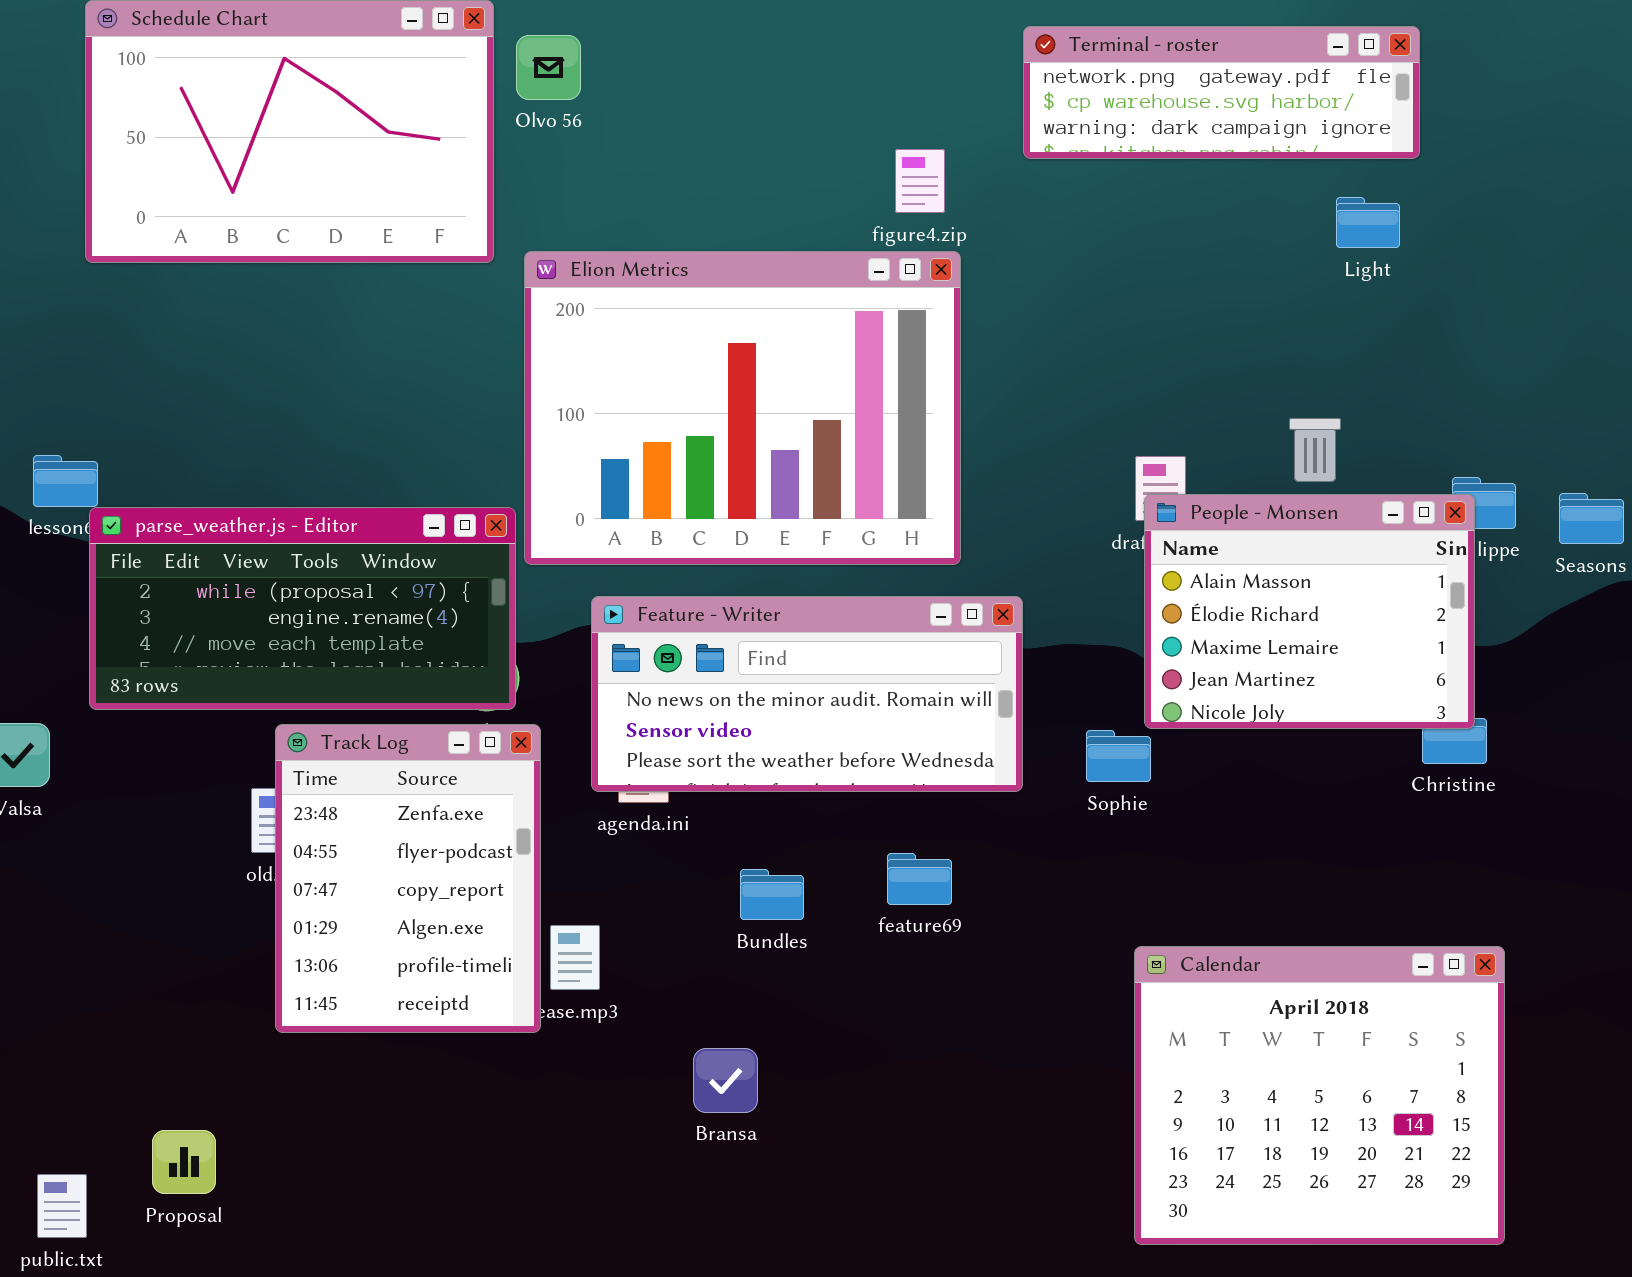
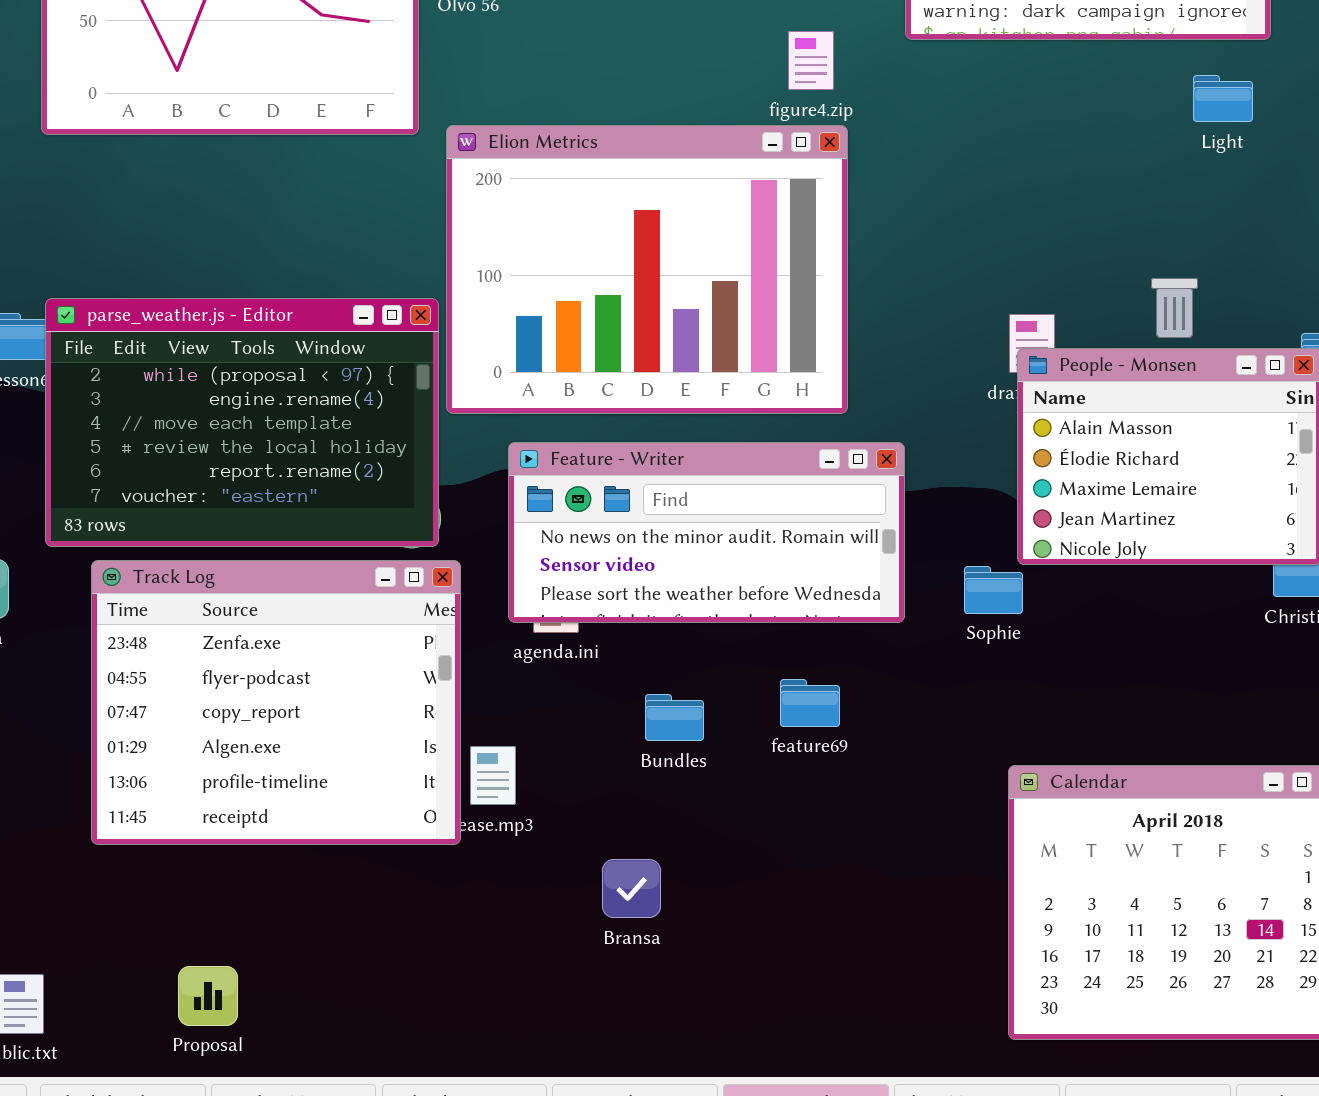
parse_weather.js - Editor: [89,507,516,710] -> [45,298,439,547], resized
Track Log: [275,724,541,1033] -> [91,560,461,845], resized
Proposal: [152,1130,216,1194] -> [178,966,238,1026], moved

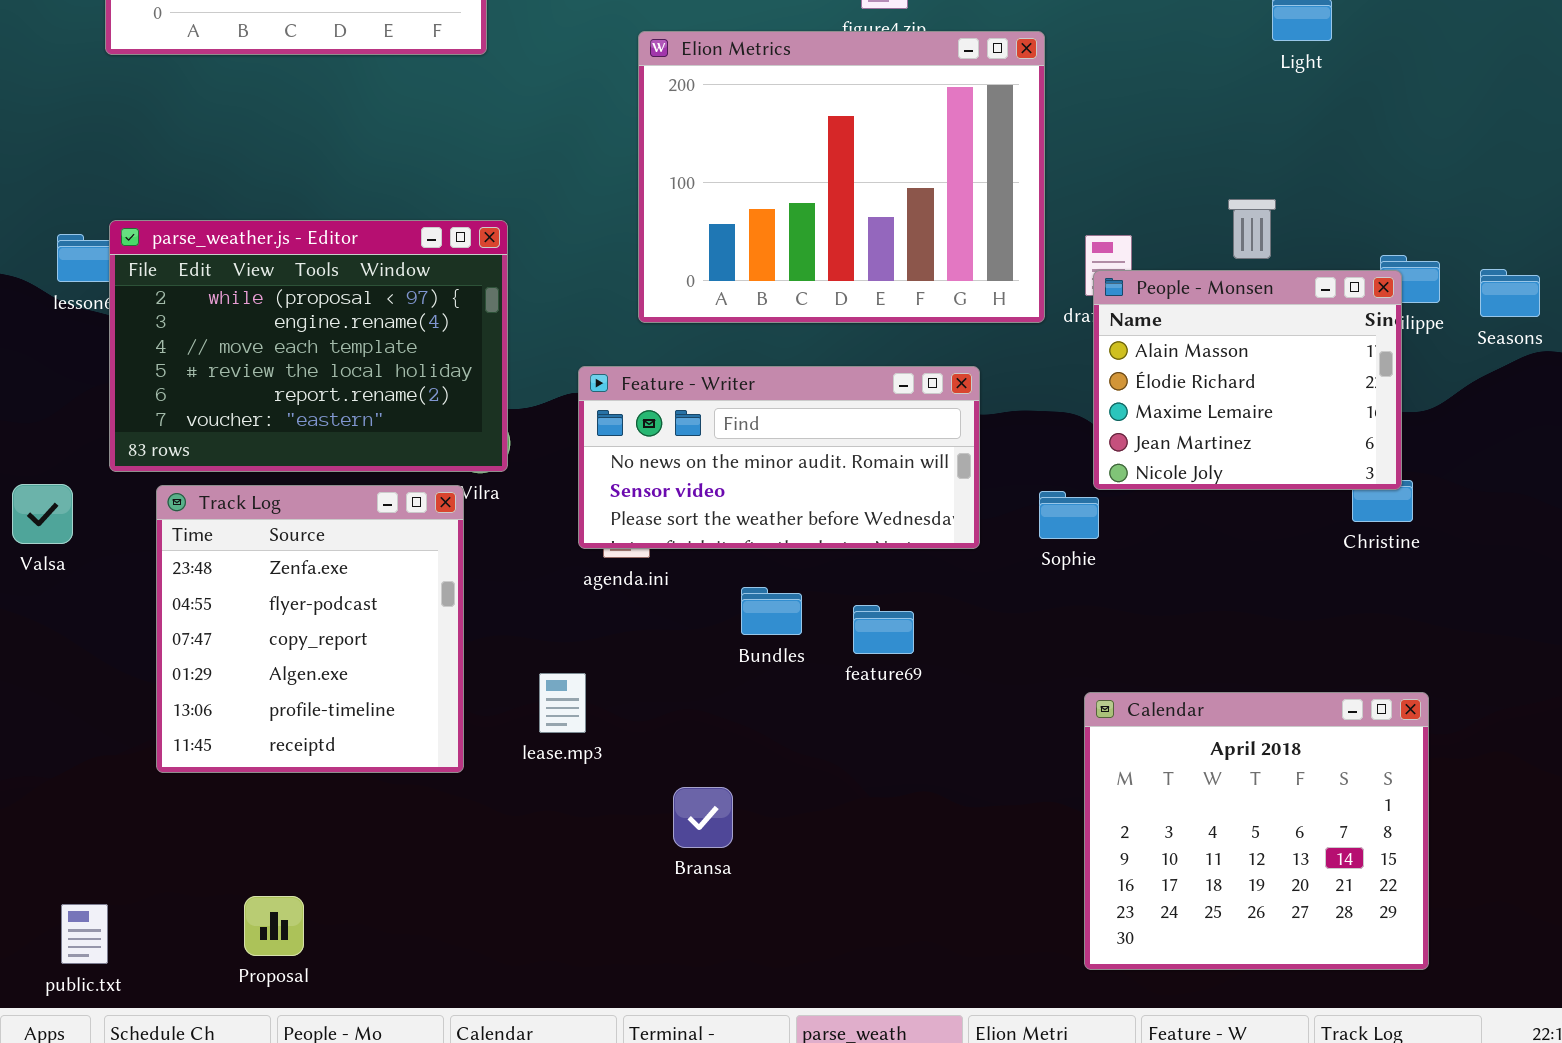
Elion Metrics: [446,125,848,414] -> [638,31,1045,323], moved
Track Log: [91,560,461,845] -> [156,485,464,773], resized
Bundles: [645,694,704,741] -> [741,587,802,635], moved

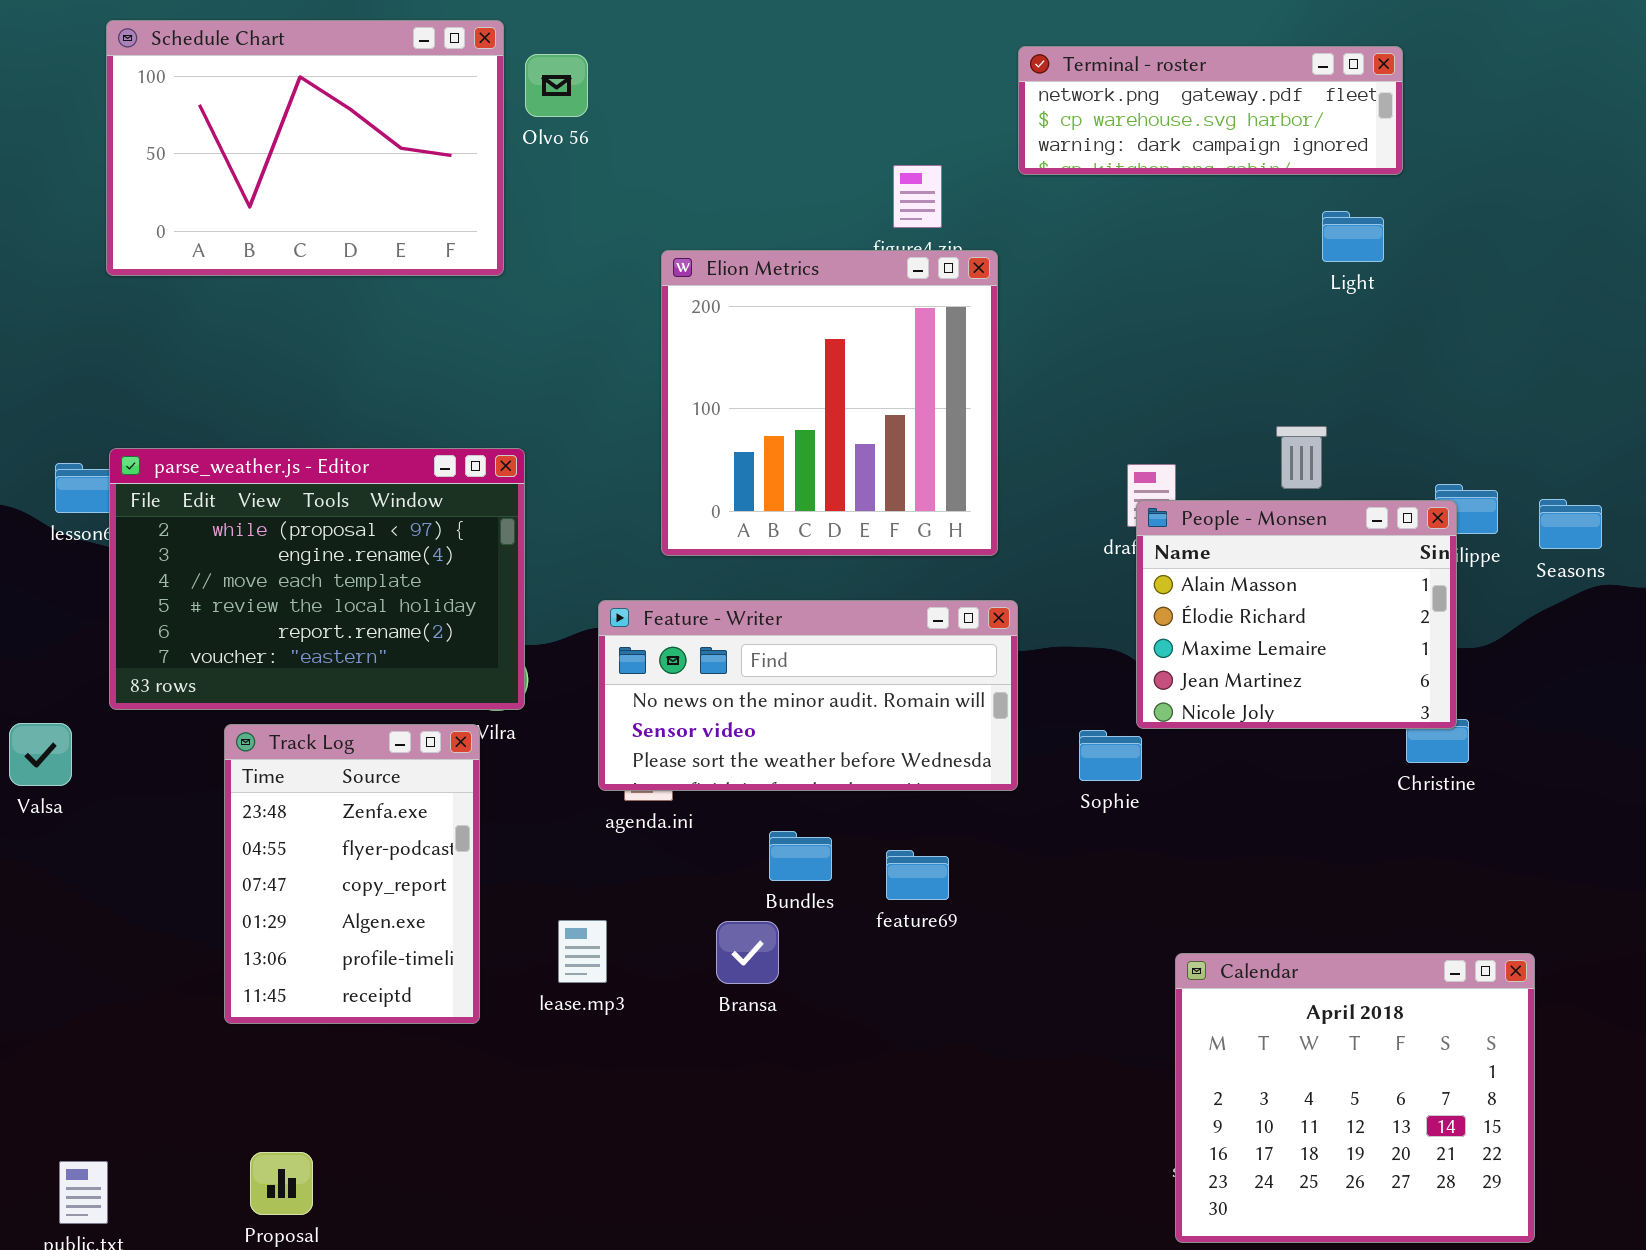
Elion Metrics: [638,31,1045,323] -> [661,250,998,556], resized
Track Log: [156,485,464,773] -> [224,724,480,1024], resized
Calendar: [1084,692,1429,970] -> [1175,953,1535,1243], moved
Bransa: [673,787,733,848] -> [716,921,779,984], moved

